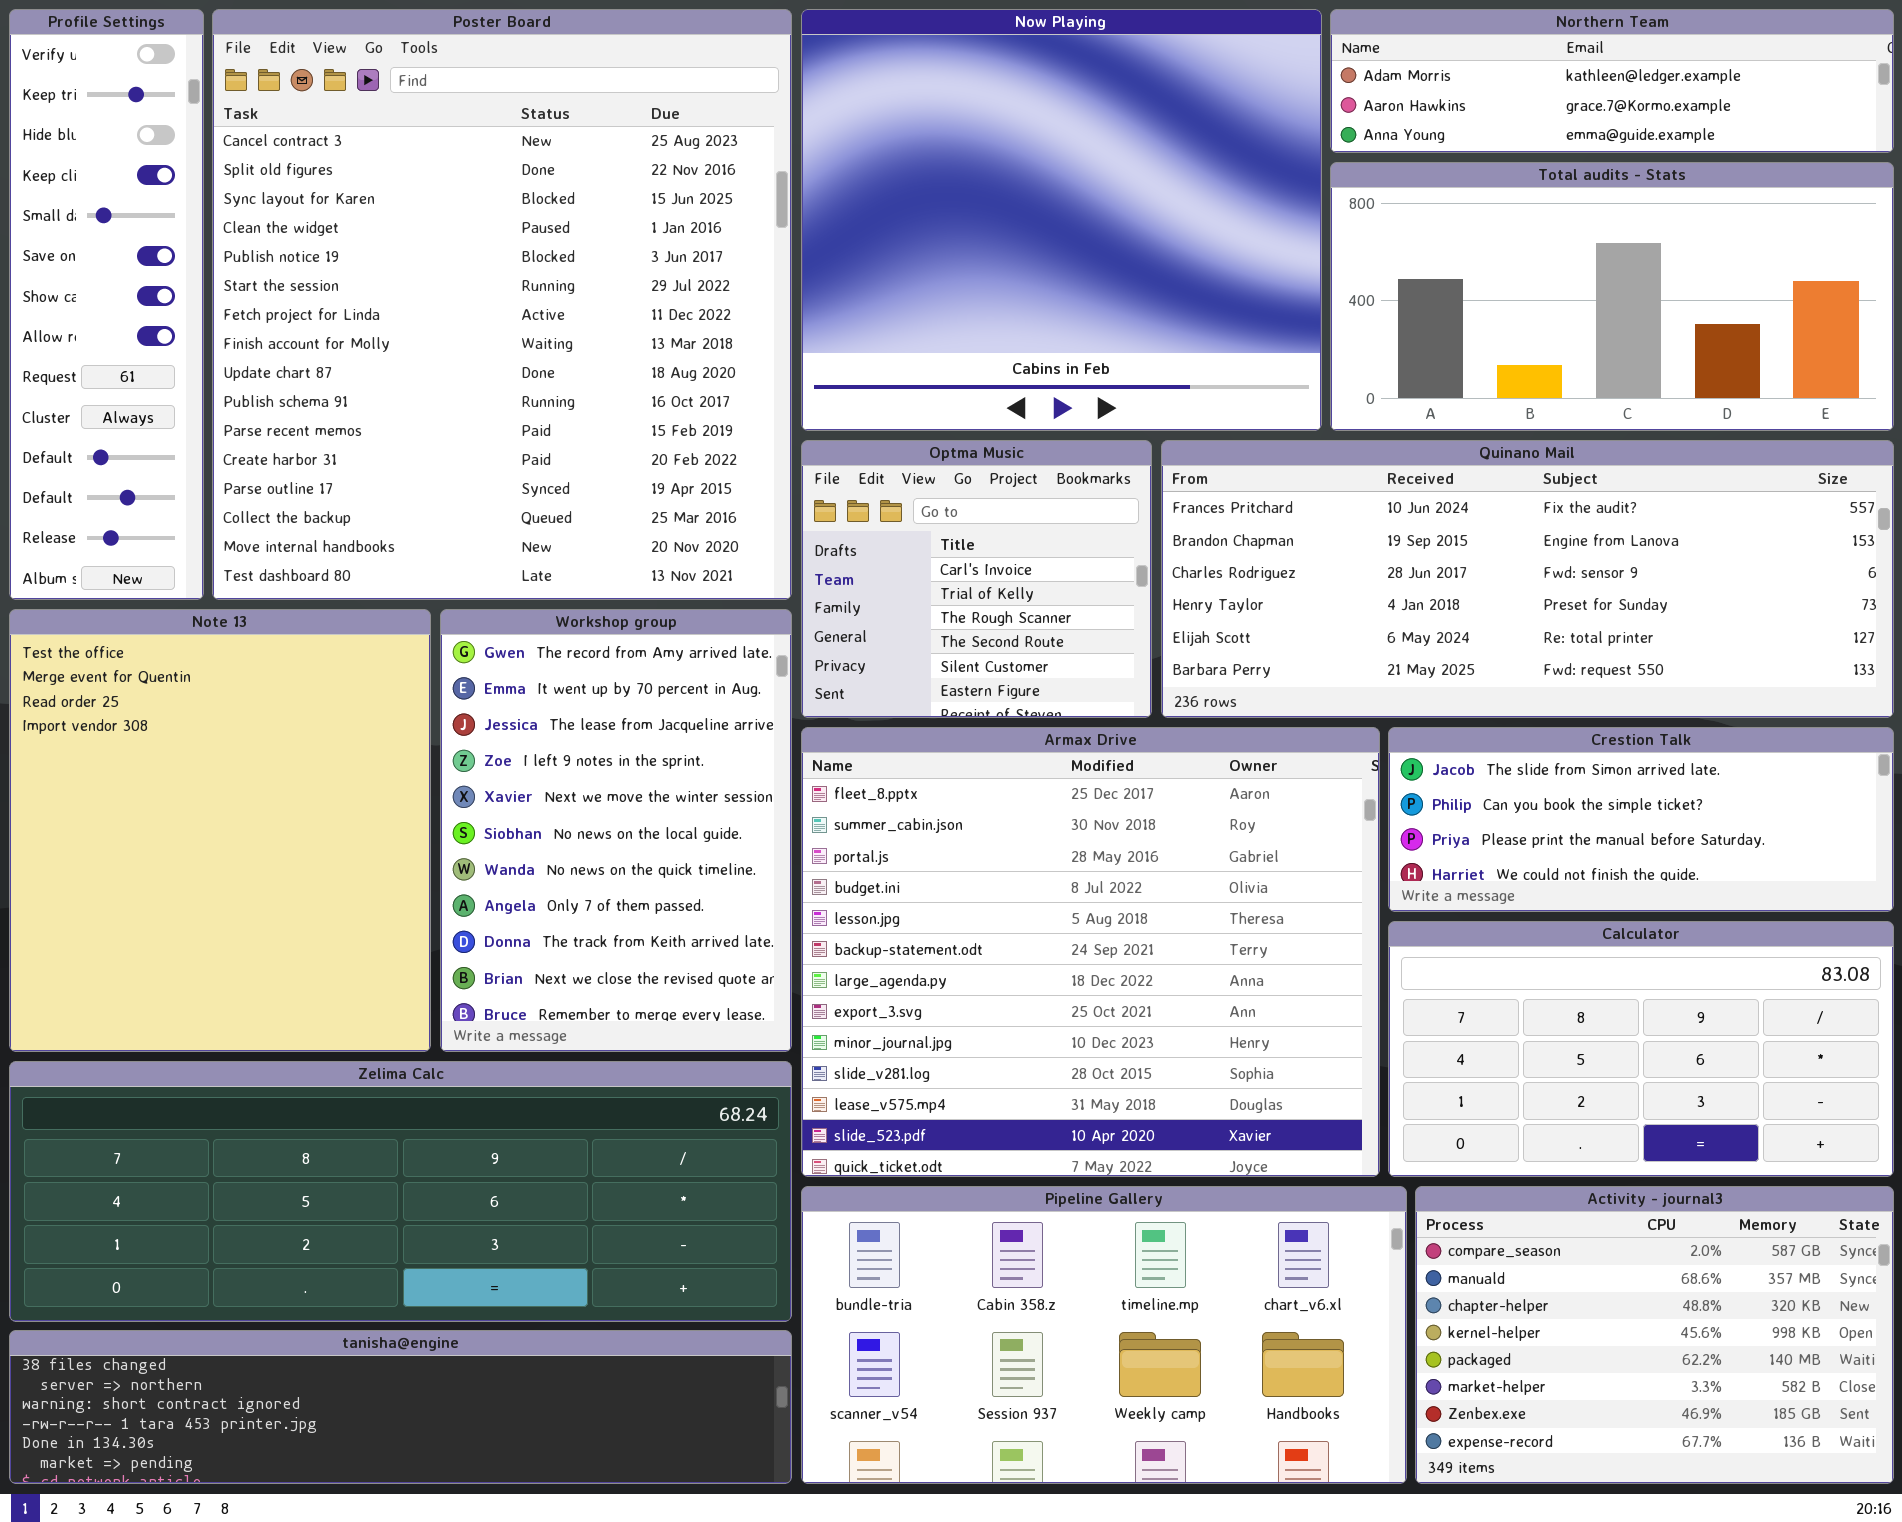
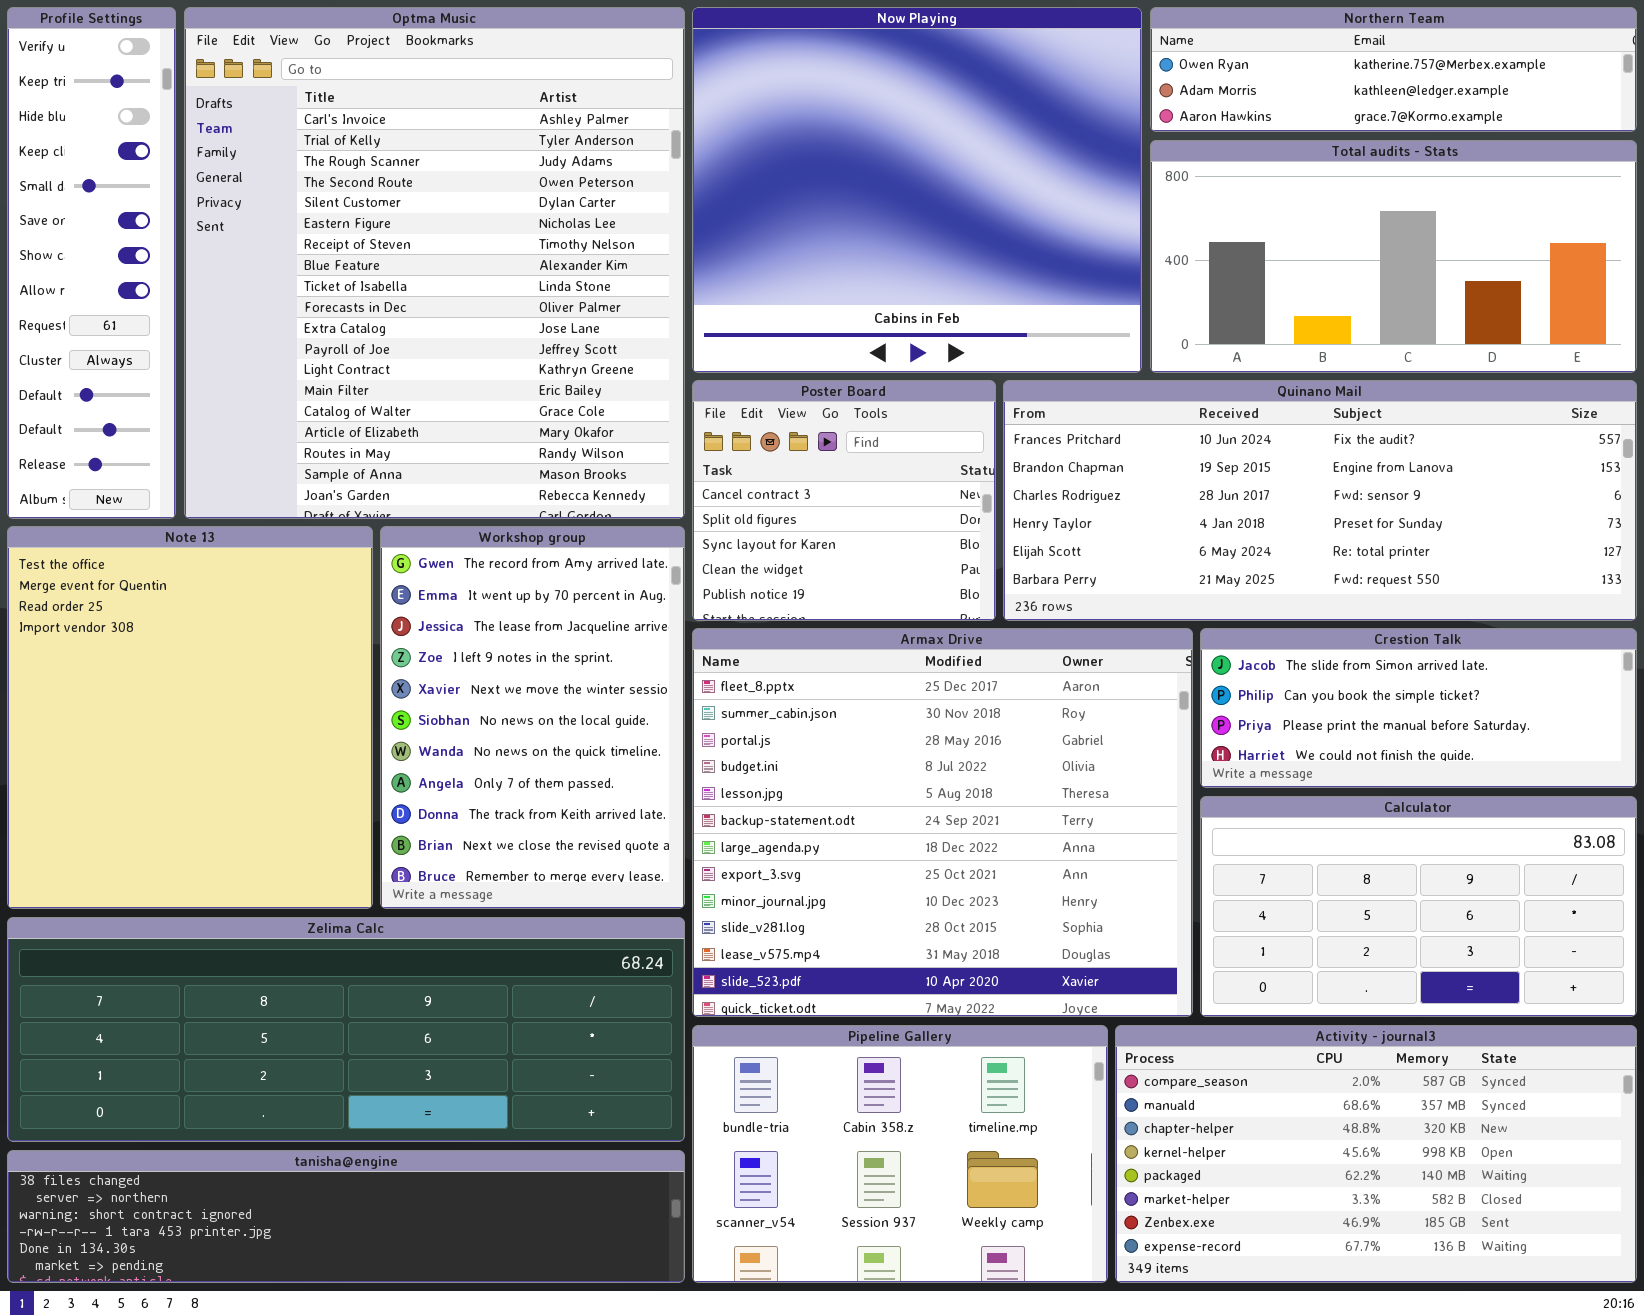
Poster Board: [212,9,792,600] -> [692,380,996,621], moved, resized
Northern Team: [1330,9,1894,153] -> [1150,7,1637,132], scrolled up 1 row
Optma Music: [801,440,1152,718] -> [184,7,685,519], moved, resized
Pipeline Gallery: [801,1186,1407,1484] -> [692,1025,1108,1283], resized
Activity - journal3: [1415,1186,1894,1484] -> [1115,1025,1637,1283], resized

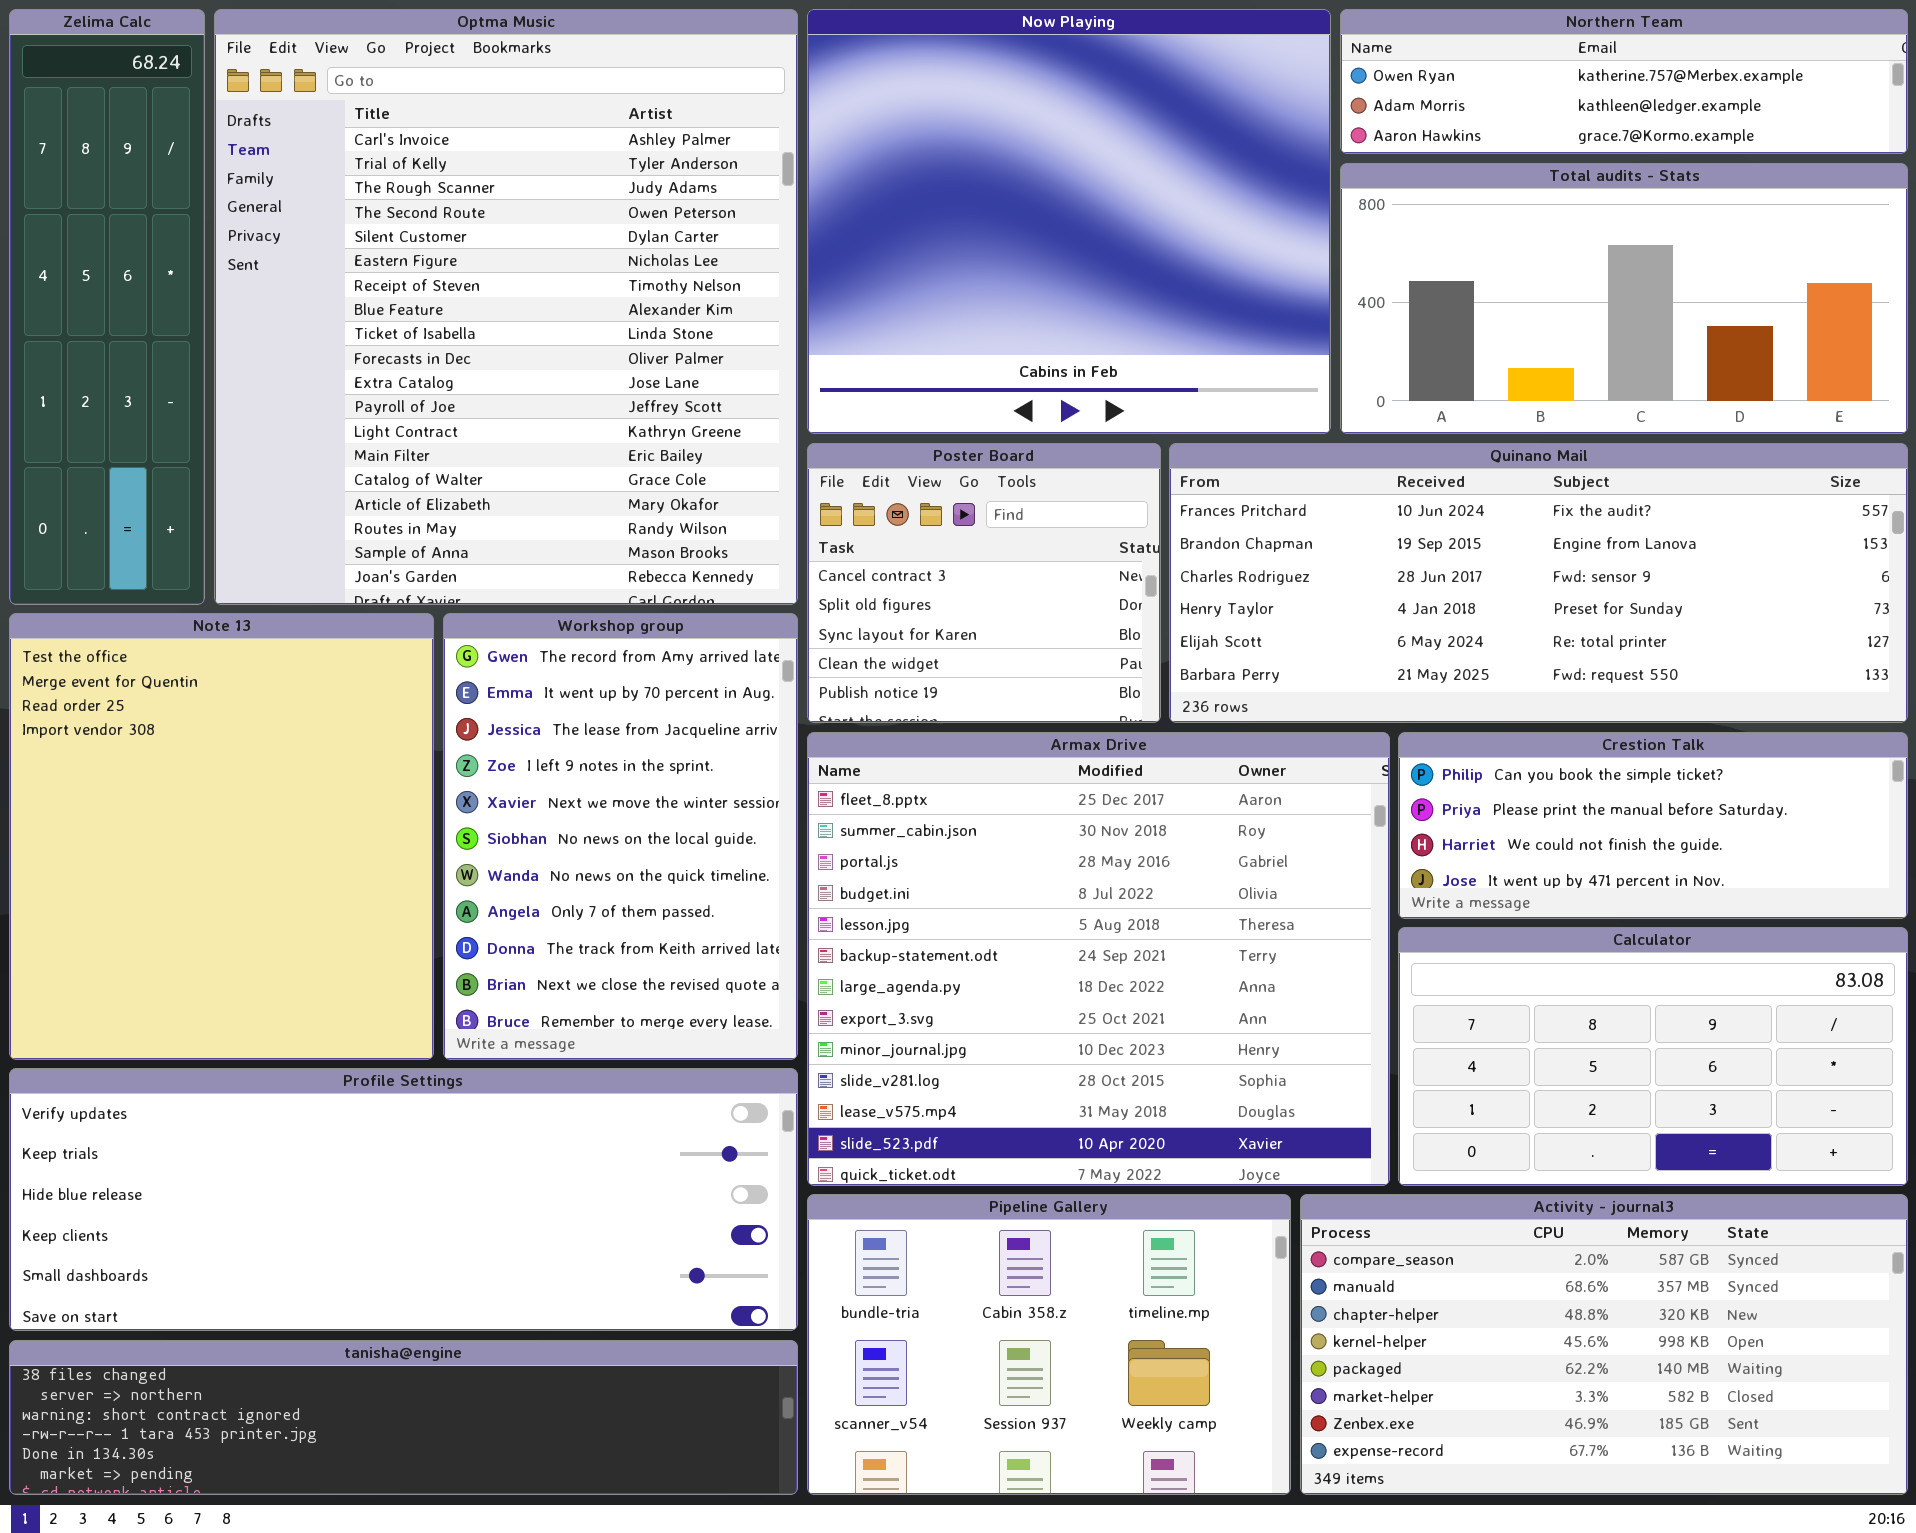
Profile Settings: [7,7,176,519] -> [9,1068,798,1331], moved, resized
Crestion Talk: [1200,628,1637,788] -> [1398,732,1908,919], scrolled down 1 row
Zelima Calc: [7,917,685,1142] -> [9,9,205,605], moved, resized

